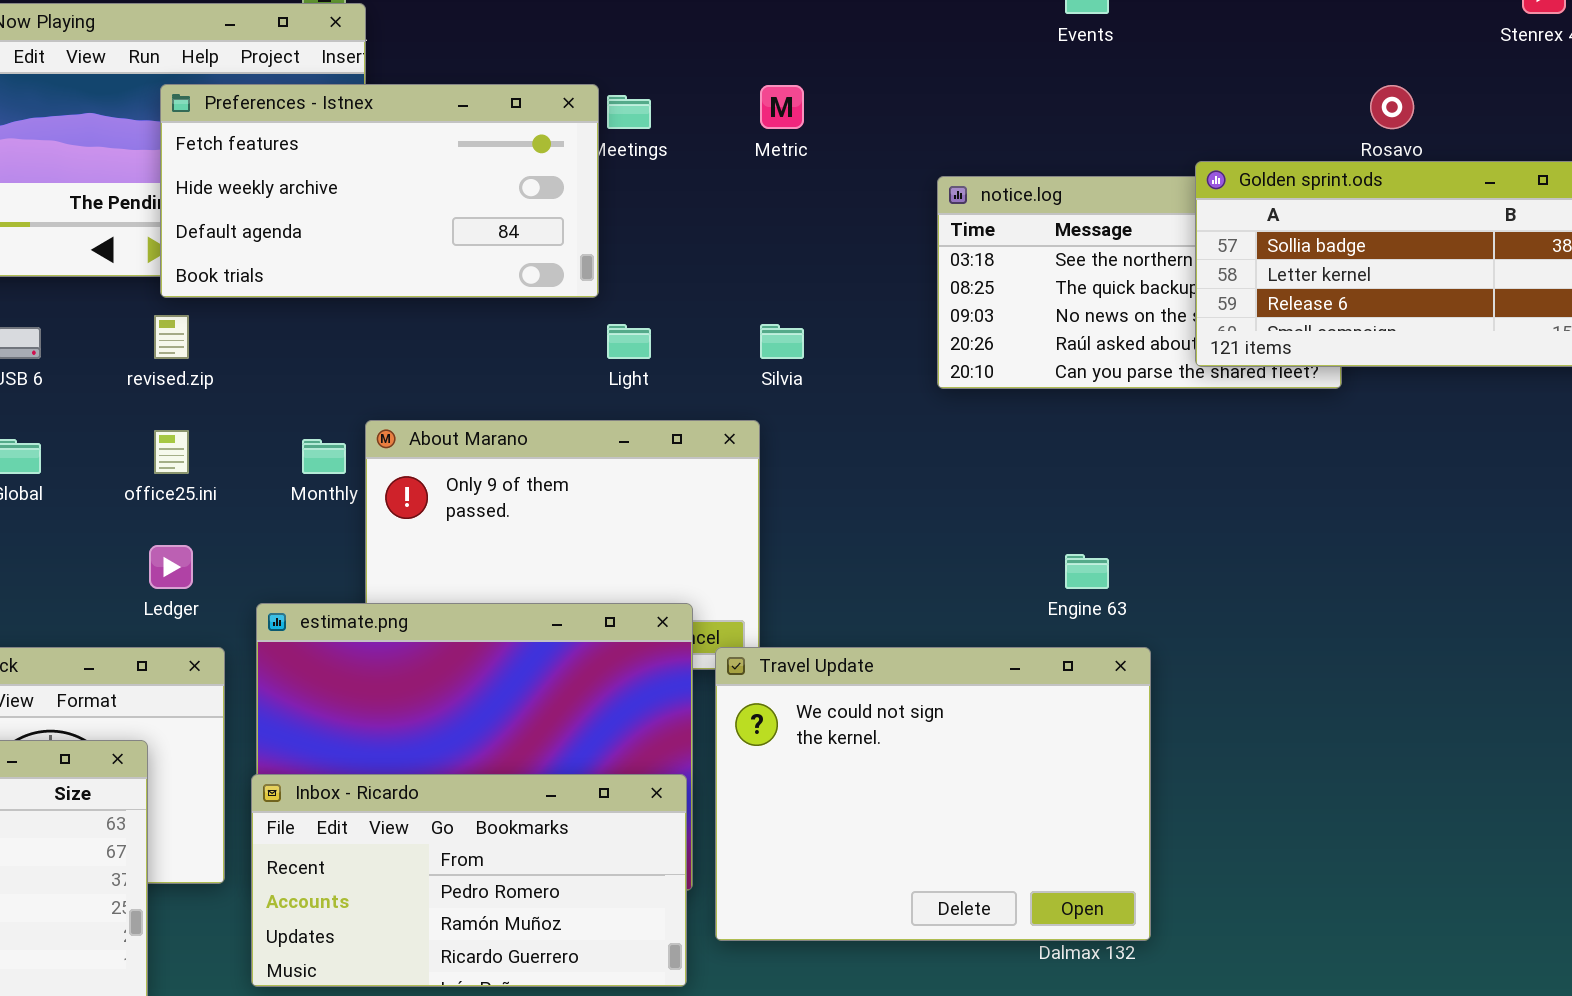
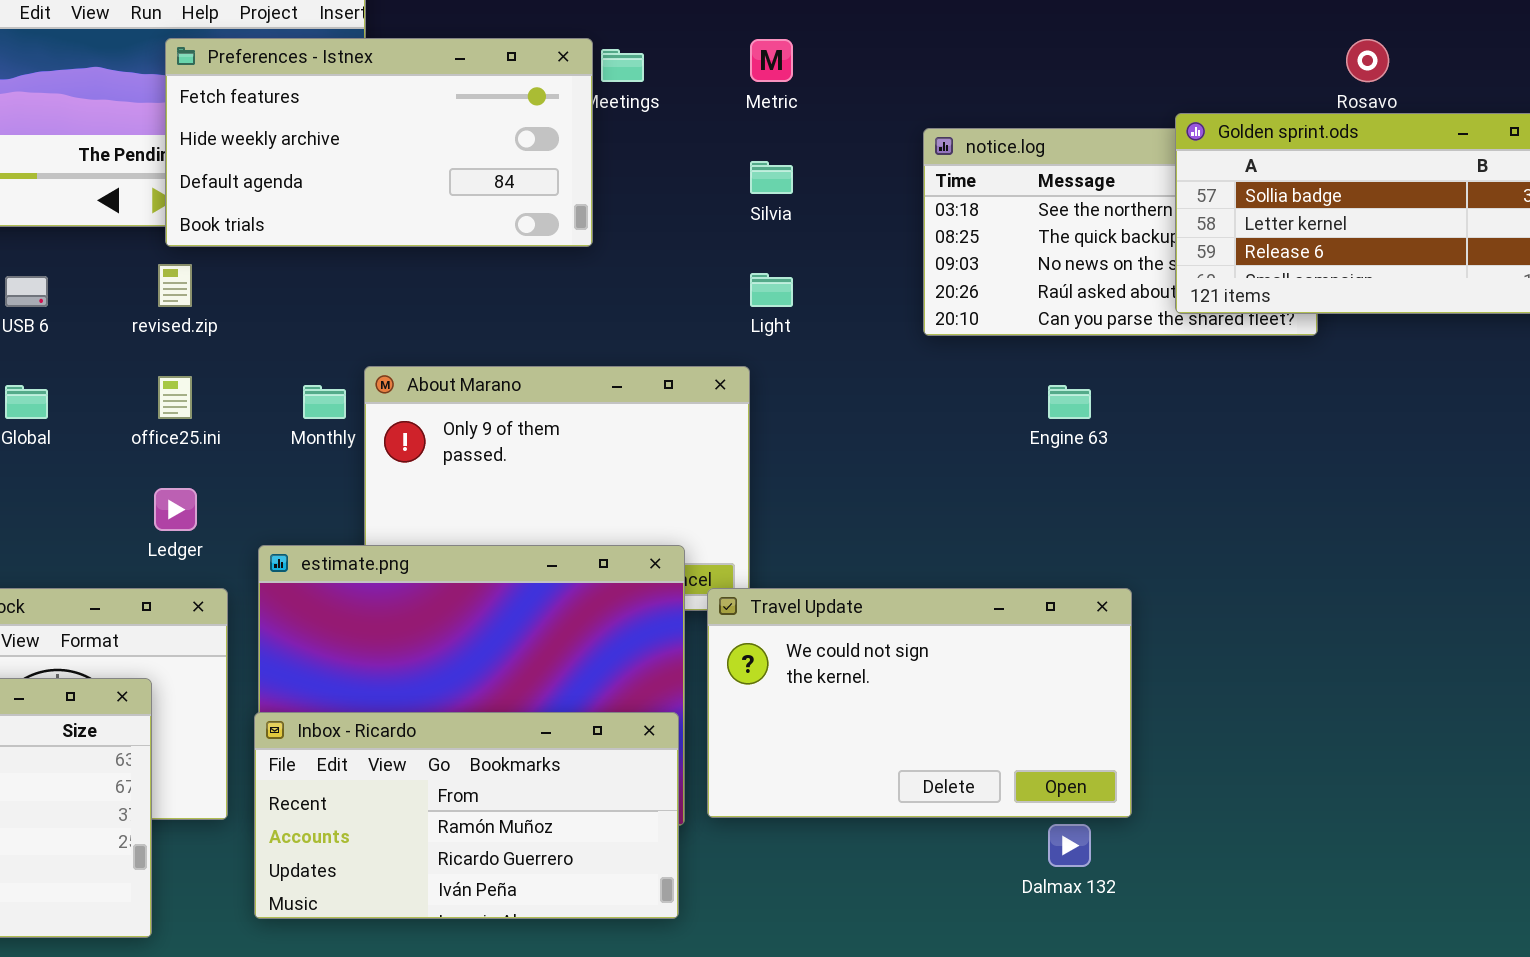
Light: [607,324,651,359] -> [750,273,793,307], moved
Silvia: [760,324,804,359] -> [750,161,793,194], moved
Engine 63: [1065,554,1109,589] -> [1048,385,1091,419], moved
Travel Update: [715,647,1151,941] -> [707,588,1132,818], resized
Inbox - Ricardo: [251,774,687,987] -> [254,712,679,919], scrolled down 1 row

